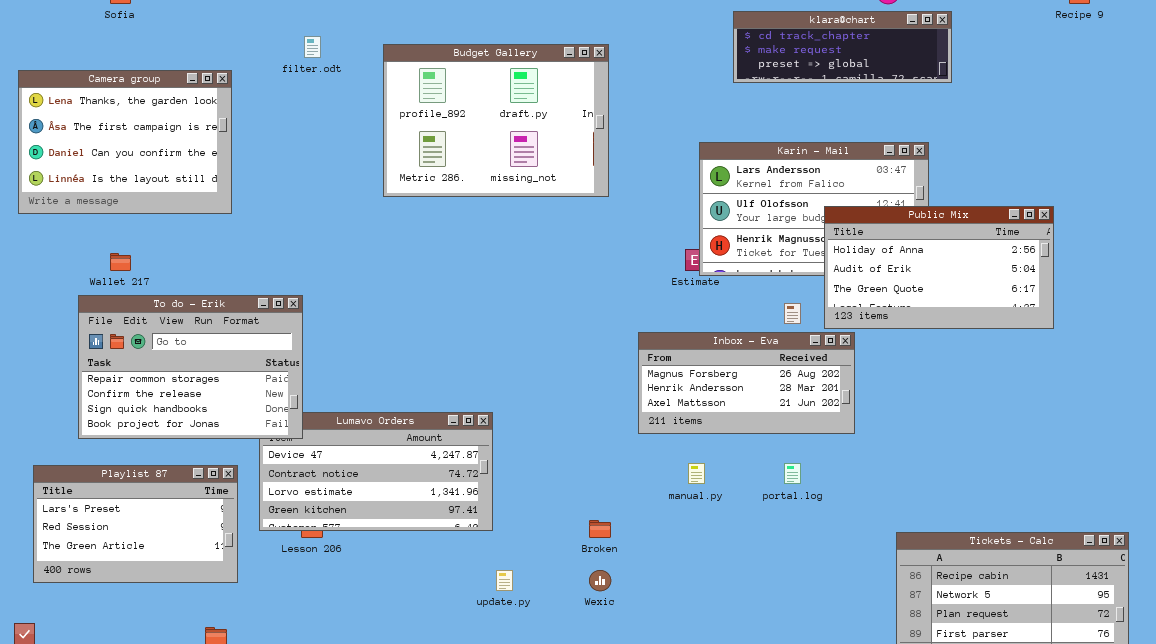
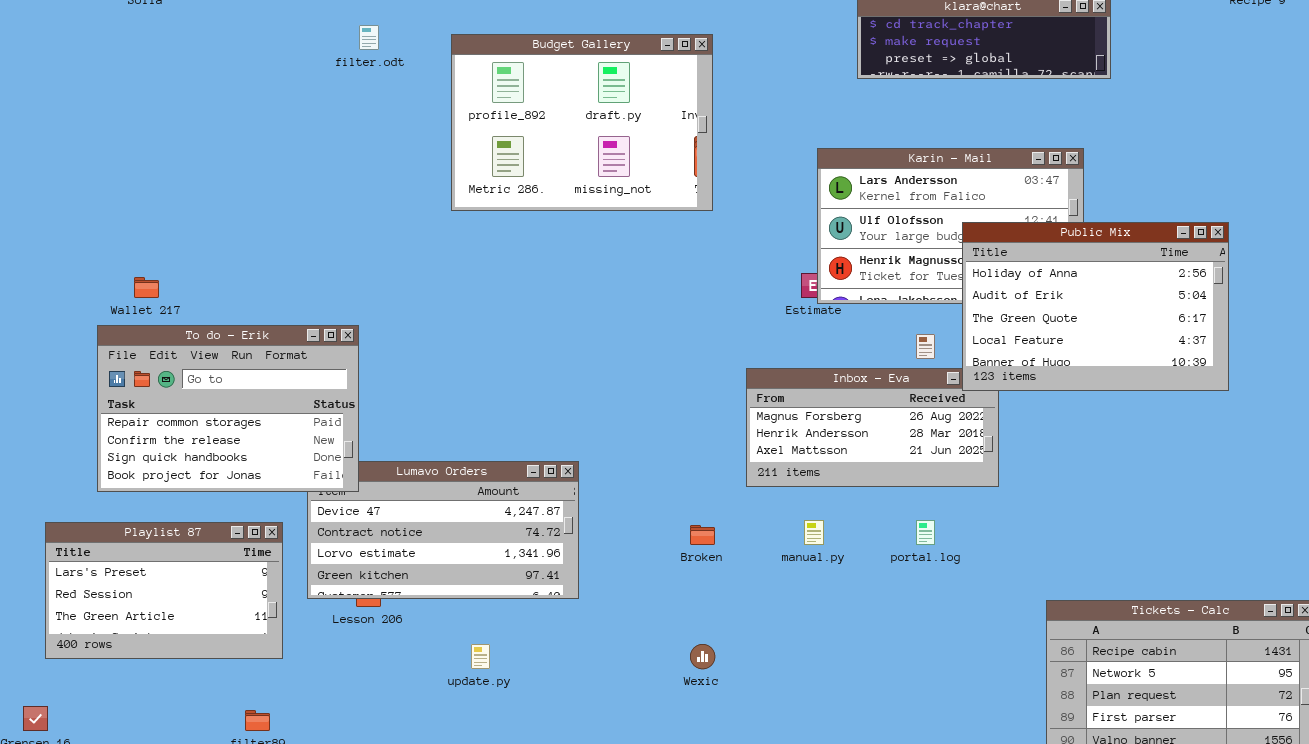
Camera group: [18,70,232,214] -> none, closed
Public Mix: [824,206,1054,329] -> [962,222,1229,391], resized
Broken: [589,520,611,538] -> [690,525,715,545], moved
update.py: [496,570,513,591] -> [471,644,490,669], moved

